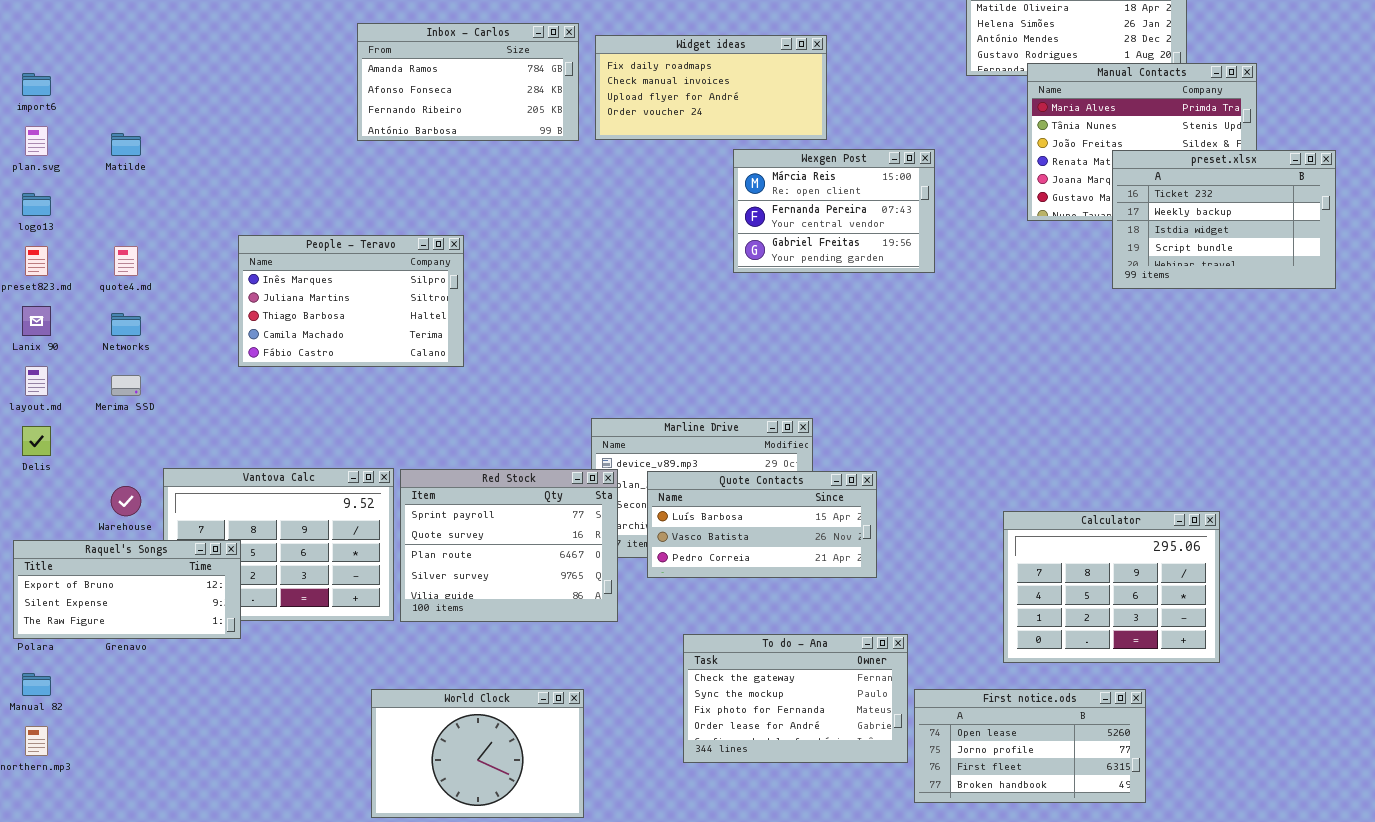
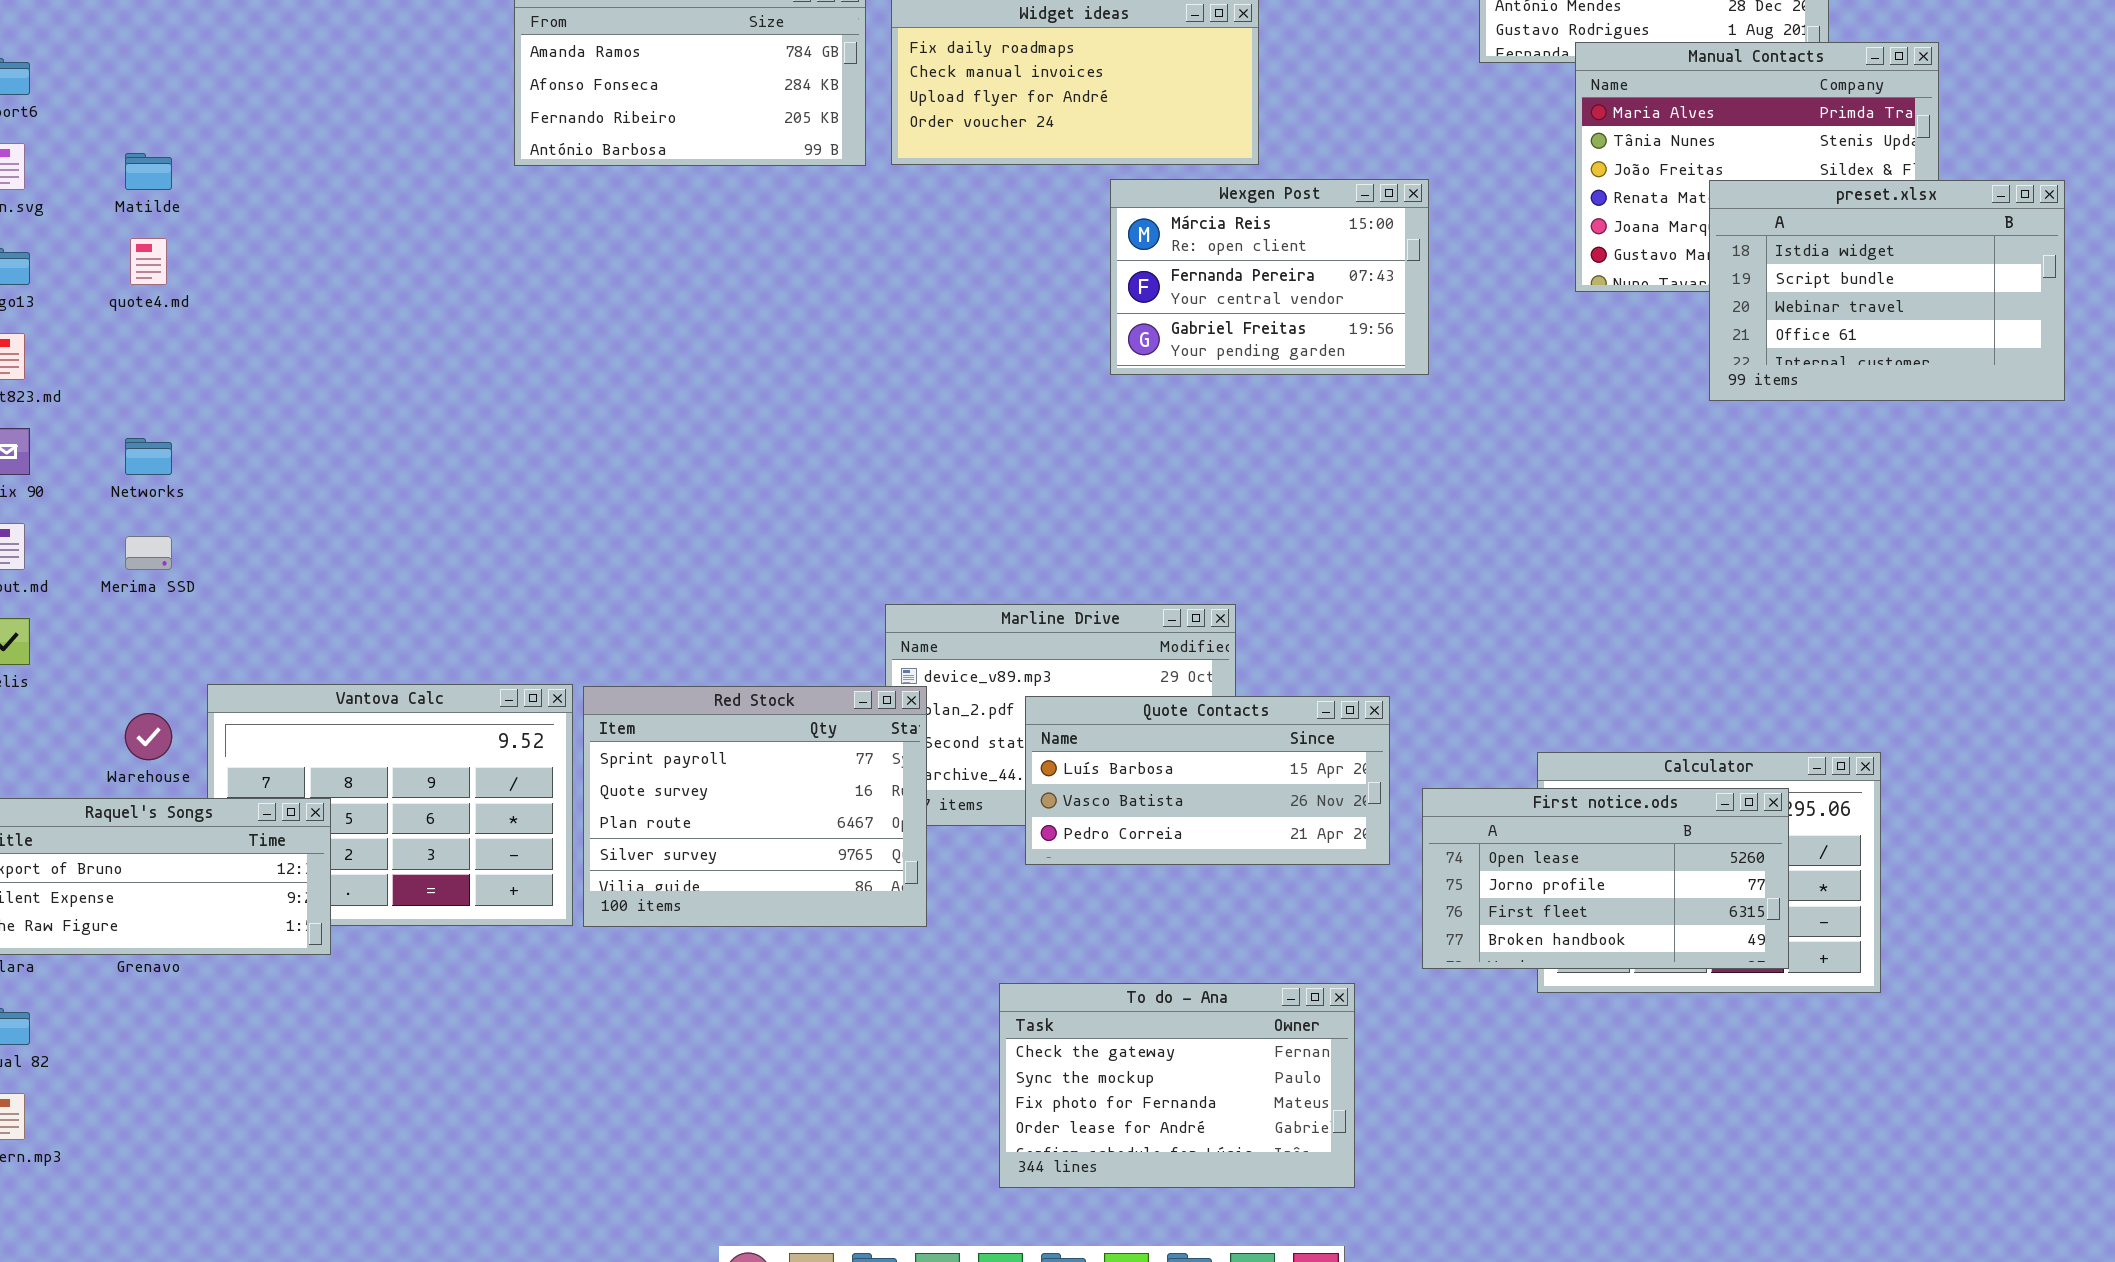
preset.xlsx: [1112,150,1336,289] -> [1709,180,2065,401], scrolled down 2 rows
People - Teravo: [238,235,464,367] -> none, closed
quote4.md: [114,246,138,276] -> [130,238,167,285], moved
Quote Contacts: [647,471,877,578] -> [1025,696,1390,865], moved
To do - Ana: [683,634,908,763] -> [999,983,1355,1188], moved
World Clock: [371,689,584,818] -> none, closed
First notice.ods: [914,689,1146,803] -> [1422,788,1789,969], moved

